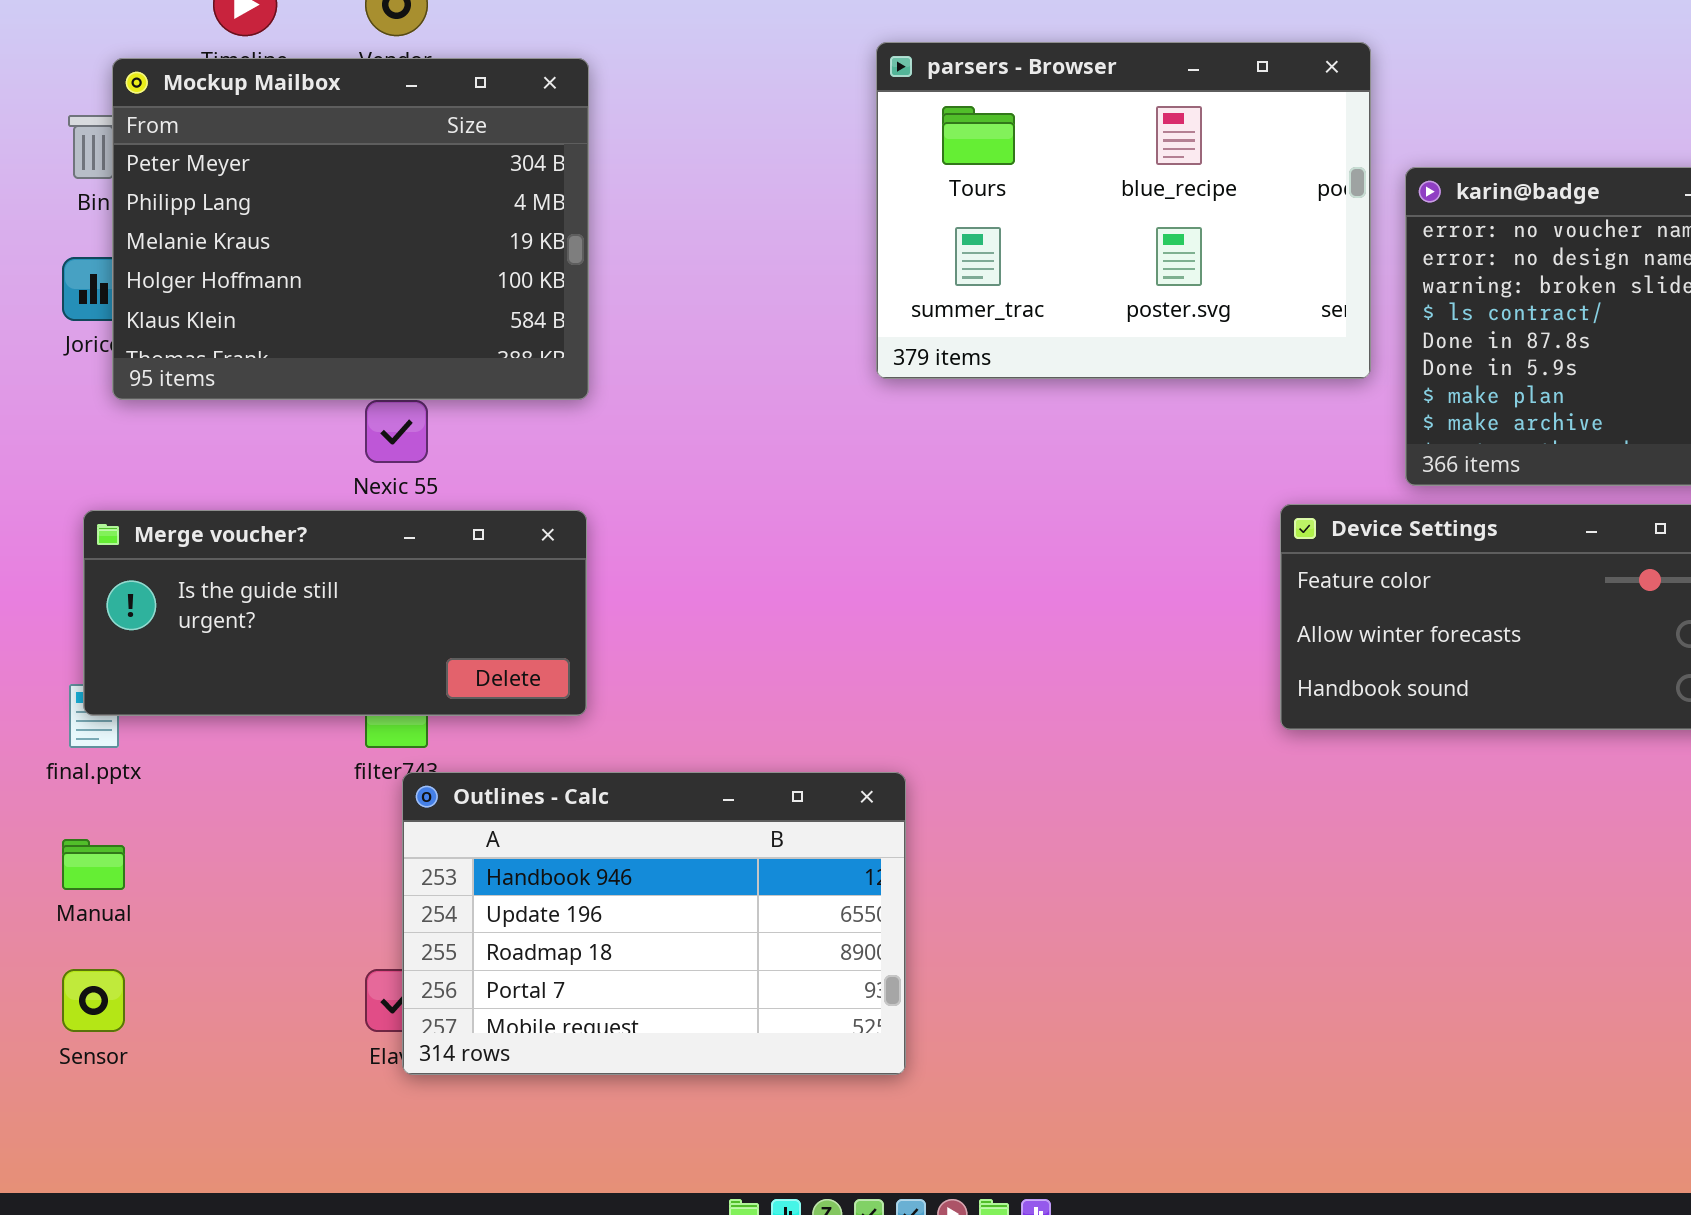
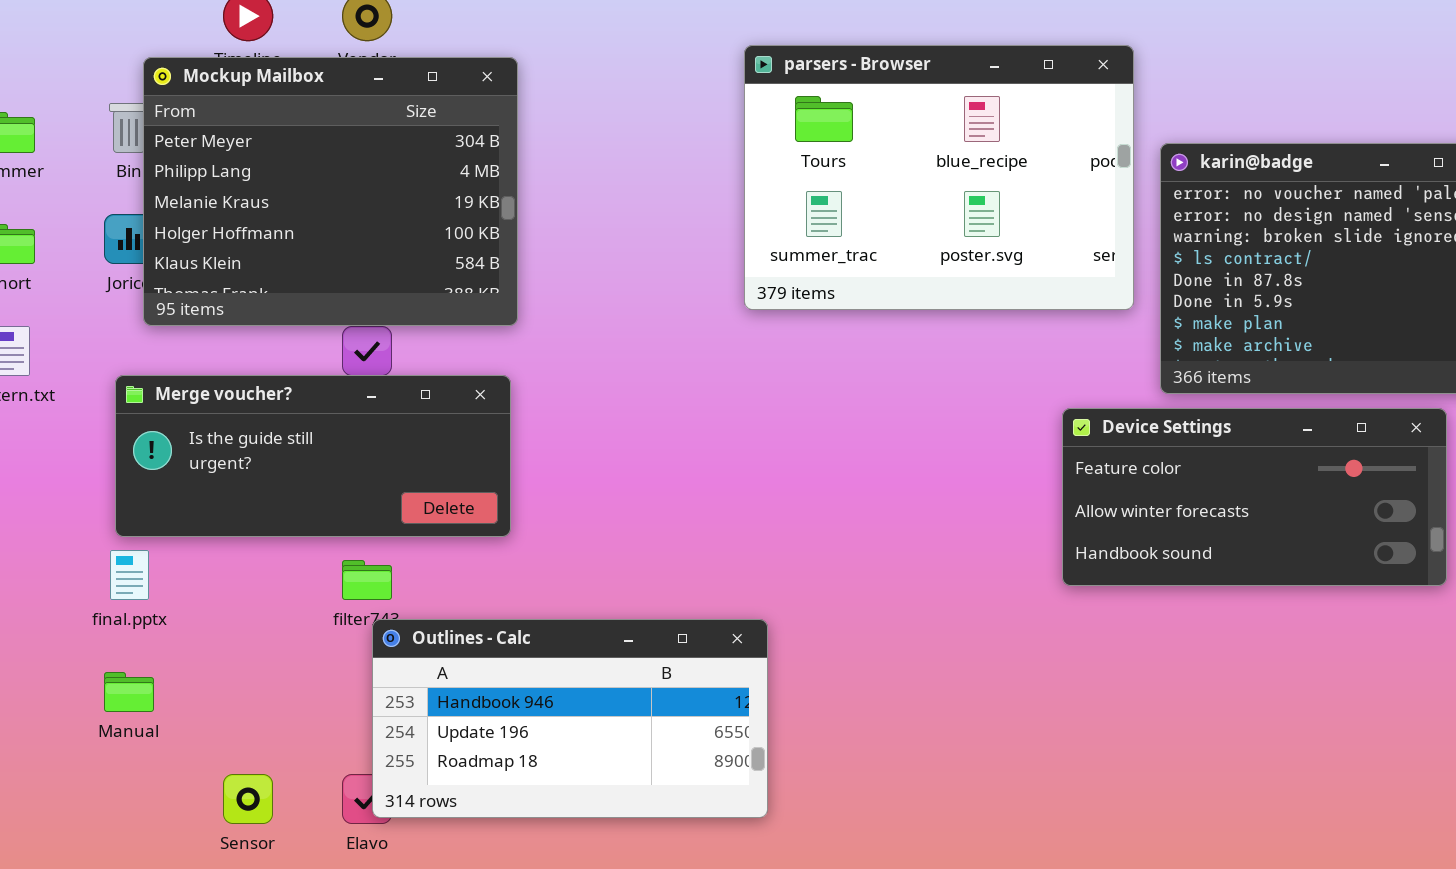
Merge voucher?: [83,510,587,716] -> [115,375,511,537], moved
Outlines - Calc: [402,772,906,1075] -> [372,619,768,818], resized
Sensor: [62,969,125,1032] -> [223,774,273,824], moved

